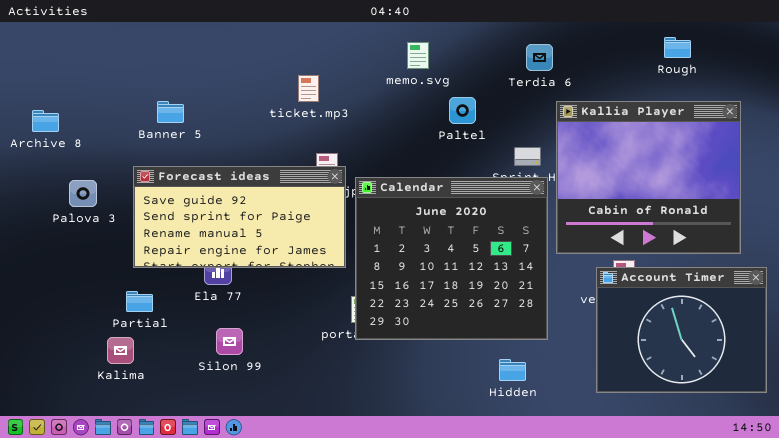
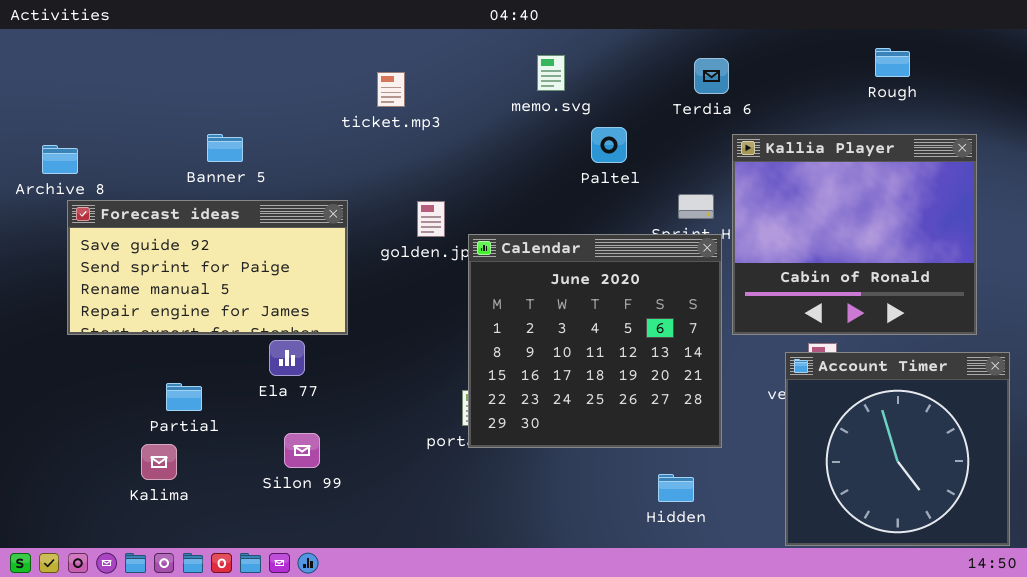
ticket.mp3: [298,75,319,102] -> [377,72,405,107], moved
Forecast ideas: [133,166,346,268] -> [67,200,348,335], moved
Account Timer: [596,267,767,393] -> [785,352,1010,546], resized

